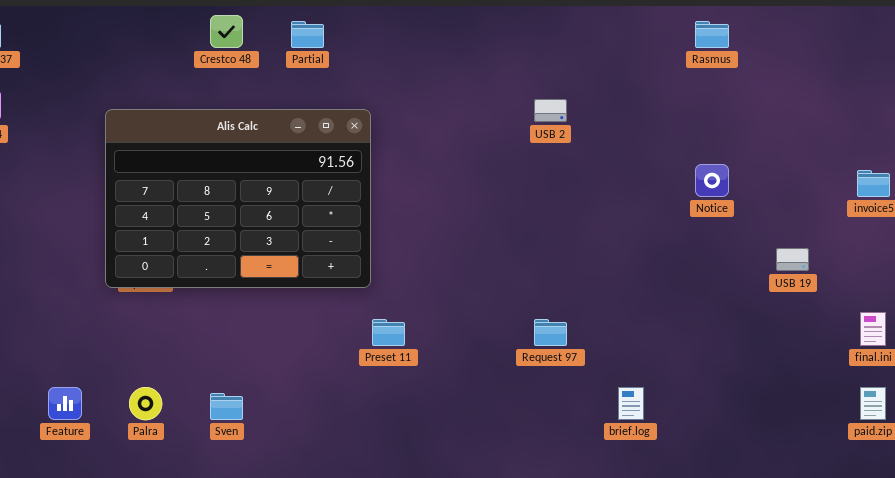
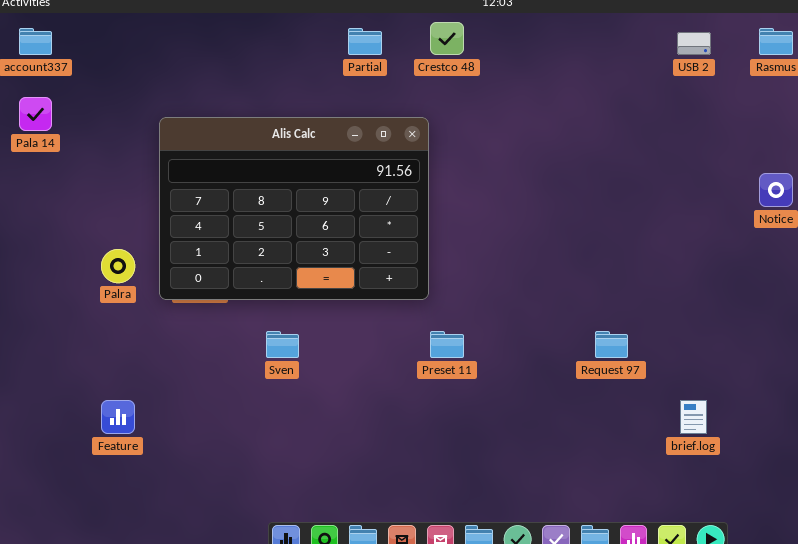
Crestco 48: [210,15,243,48] -> [430,22,464,55], moved
USB 2: [534,99,567,122] -> [677,32,711,55], moved
Palra: [129,387,162,420] -> [101,249,135,283], moved
Sven: [210,393,243,420] -> [266,331,299,358], moved

